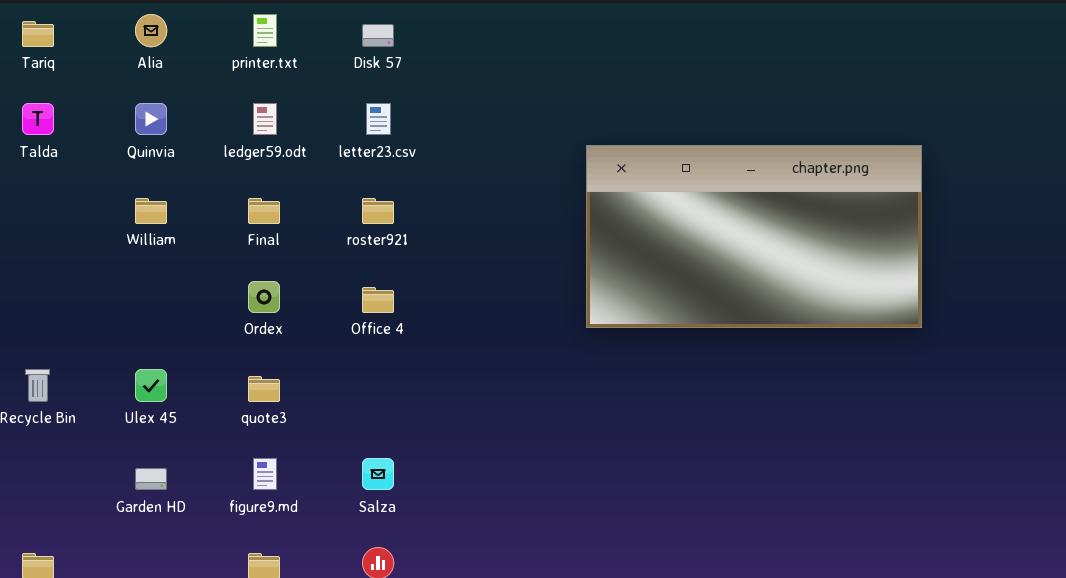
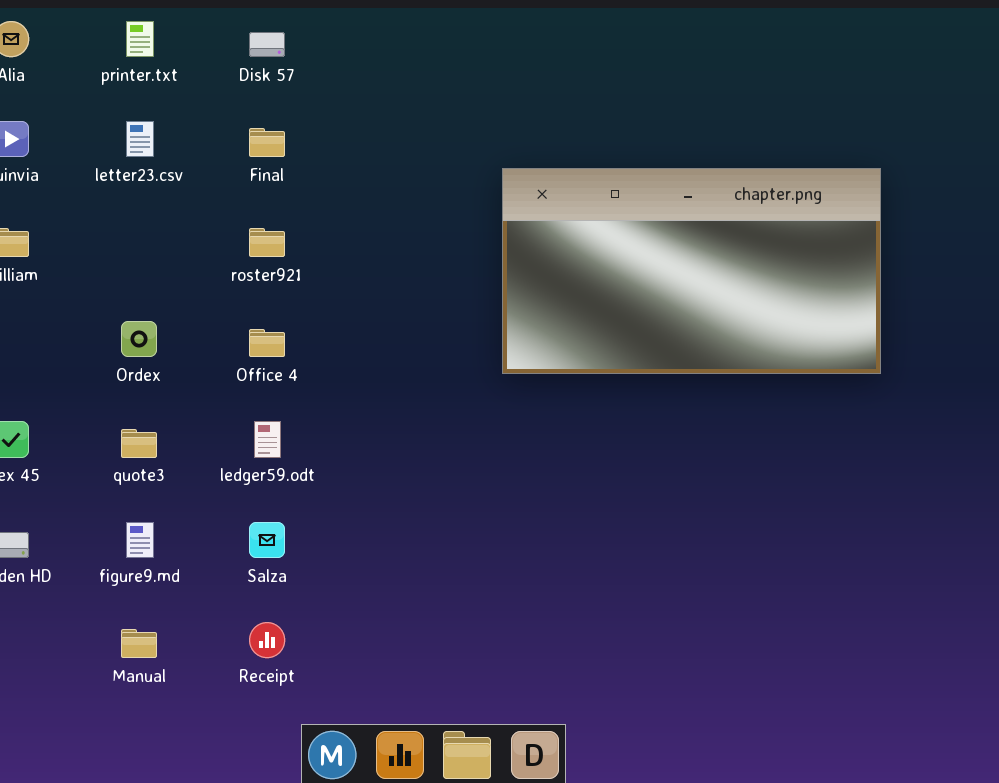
ledger59.odt: [253,103,277,135] -> [254,421,281,458], moved
letter23.csv: [366,103,391,135] -> [126,121,154,157], moved
Final: [248,198,280,224] -> [249,128,285,157], moved

